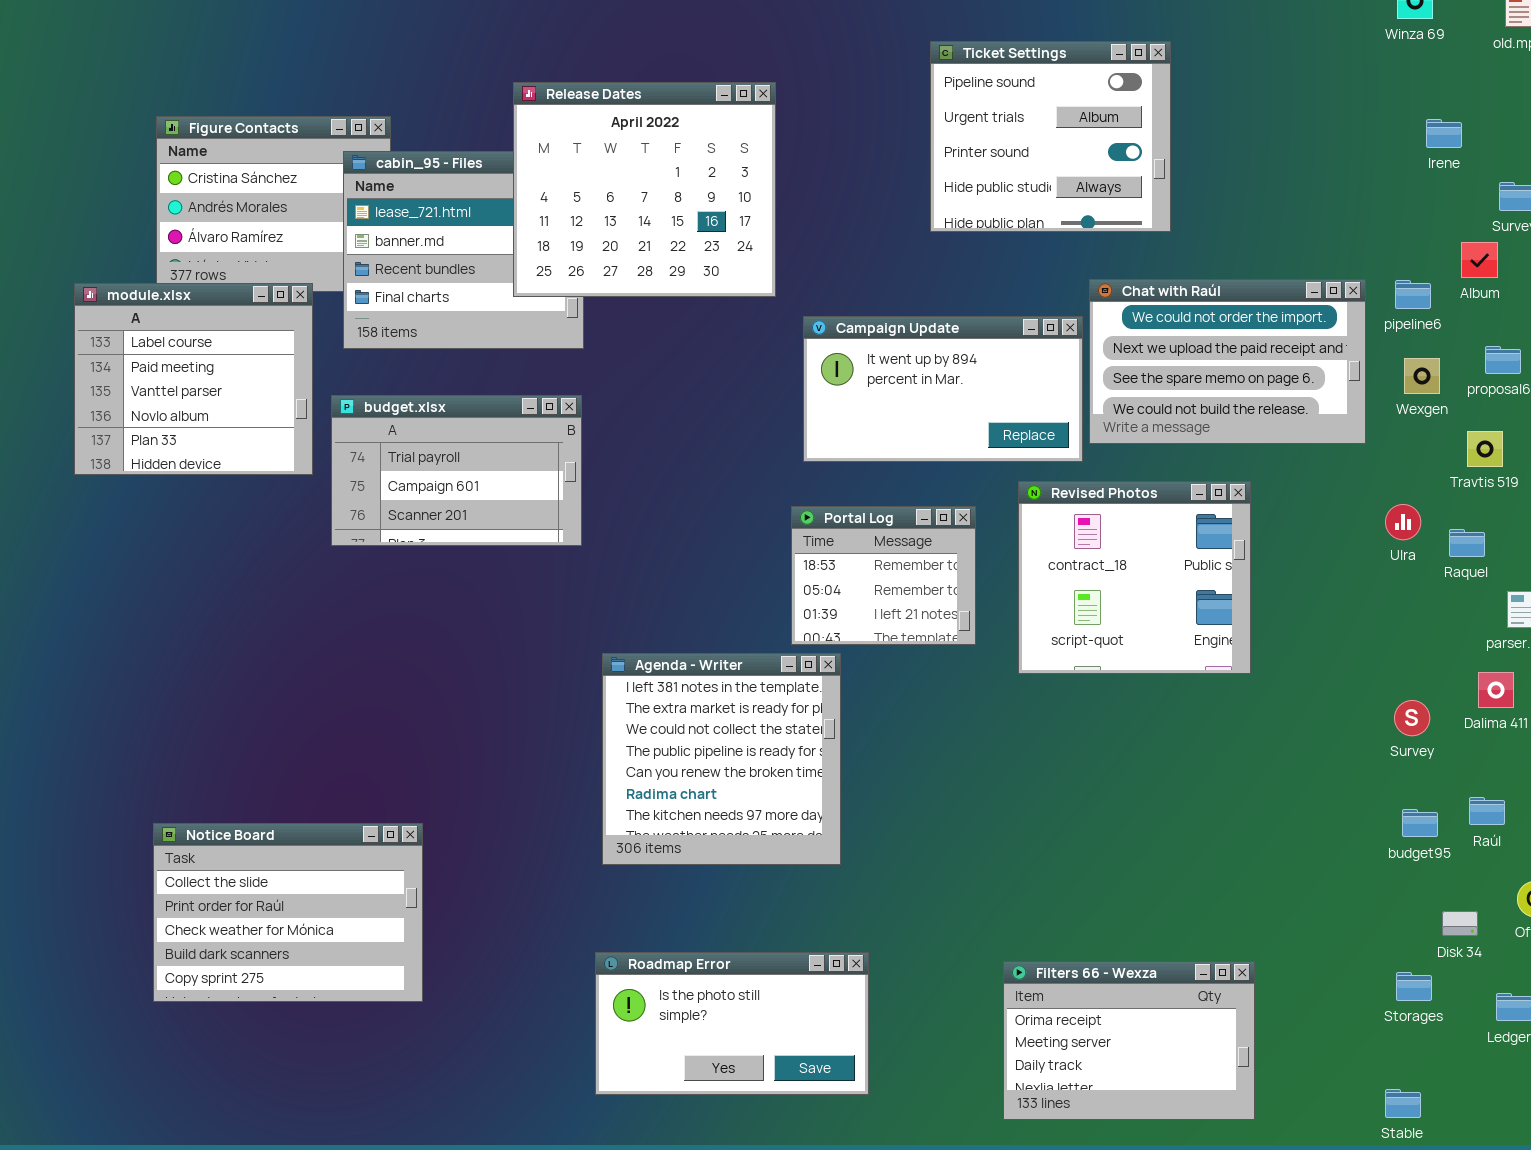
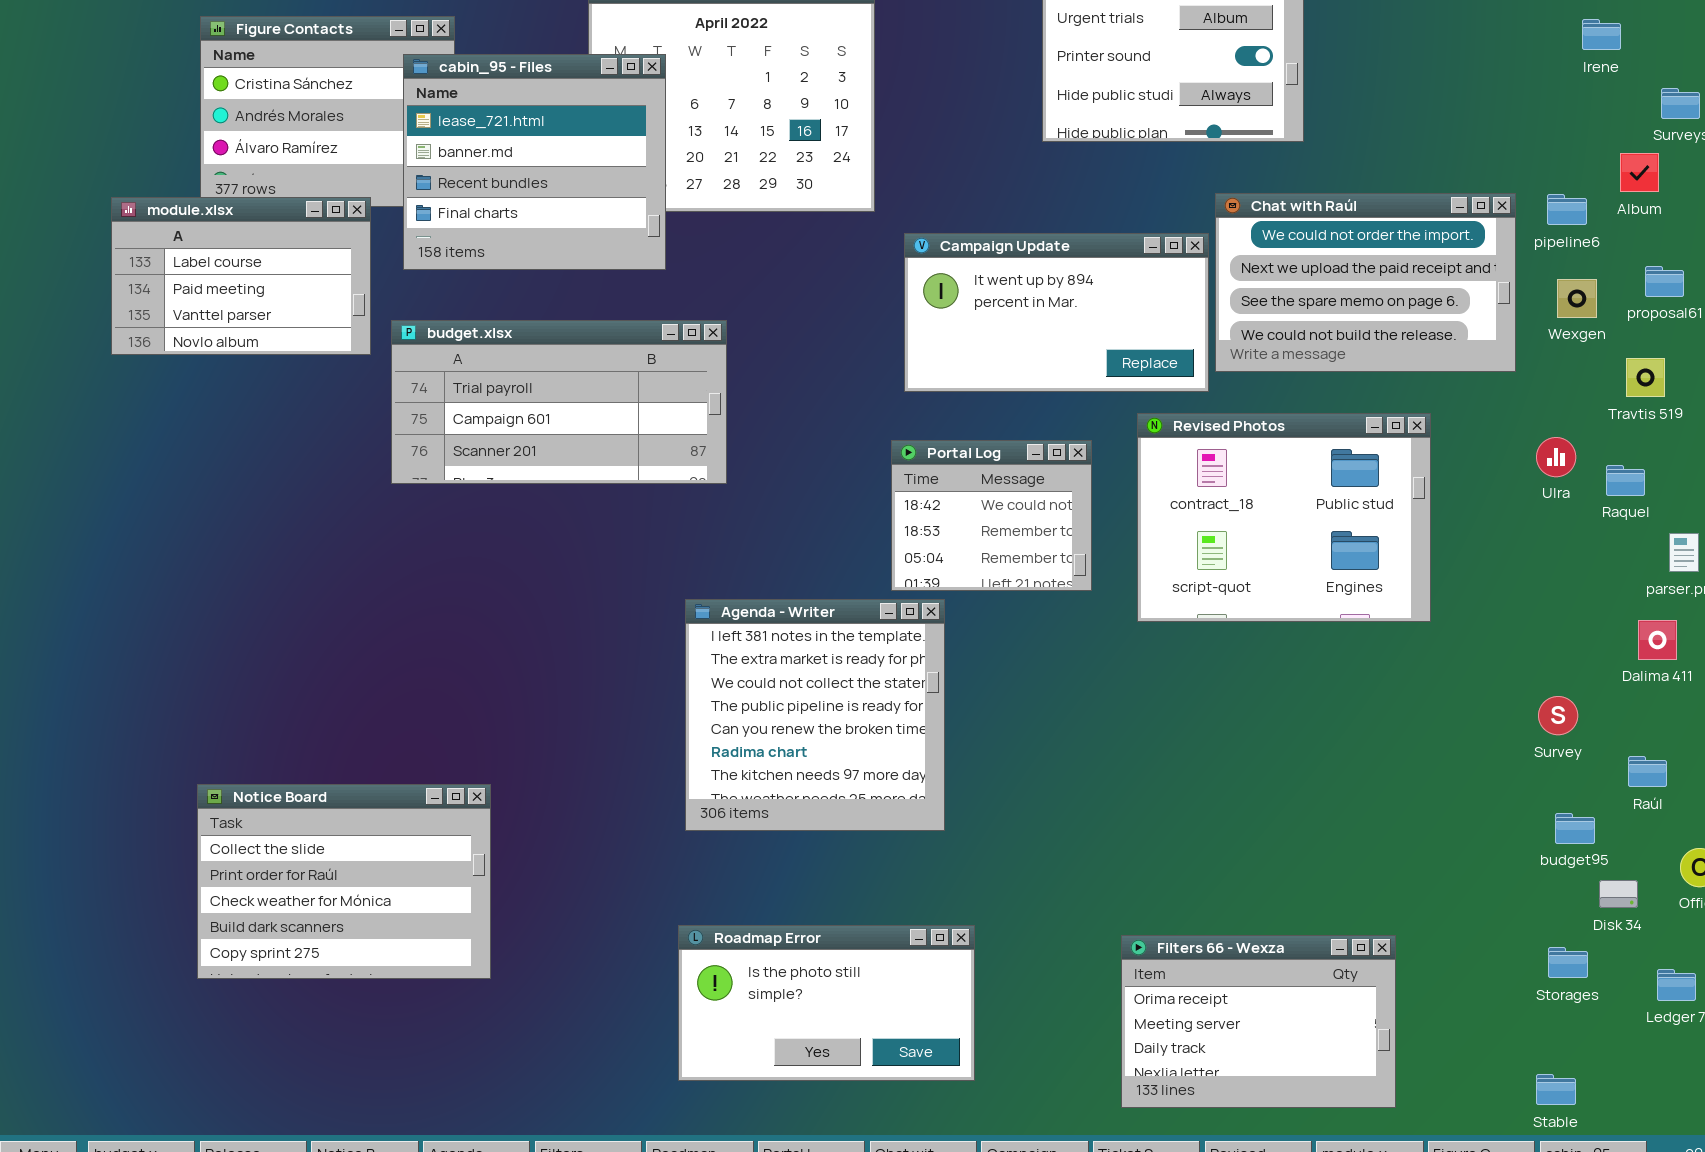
cabin_95 - Files: [343,151,584,349] -> [403,54,666,270], raised
module.xlsx: [74,283,313,475] -> [111,197,371,355], resized
budget.xlsx: [331,395,582,546] -> [391,320,727,484], resized
Revised Photos: [1018,481,1251,674] -> [1137,413,1431,622], resized
Portal Log: [791,506,976,645] -> [891,440,1092,591], scrolled up 1 row
Survey: [1394,700,1430,736] -> [1538,696,1578,735], moved
budget95: [1402,809,1438,837] -> [1555,813,1595,844], moved

